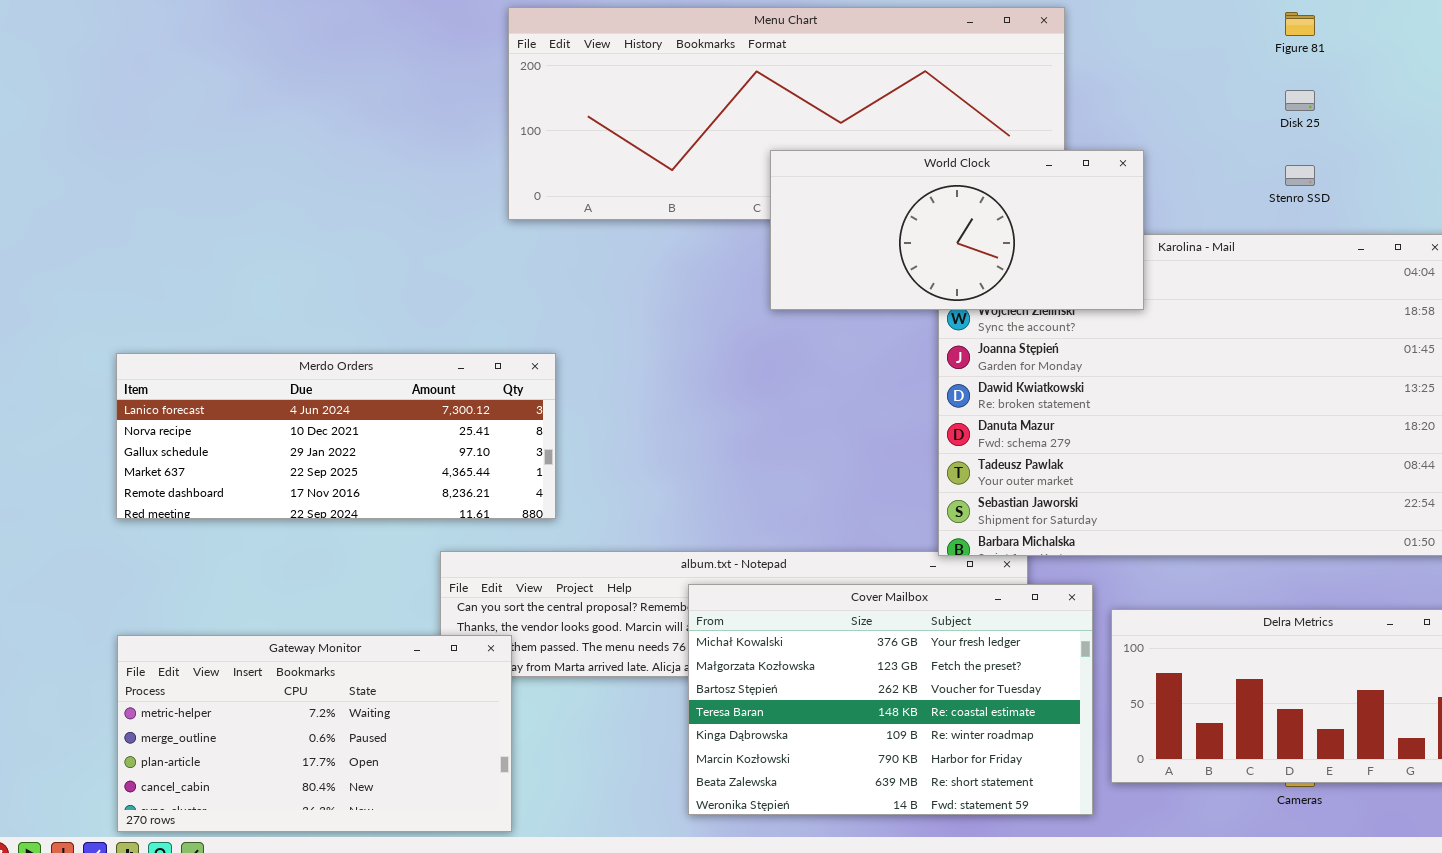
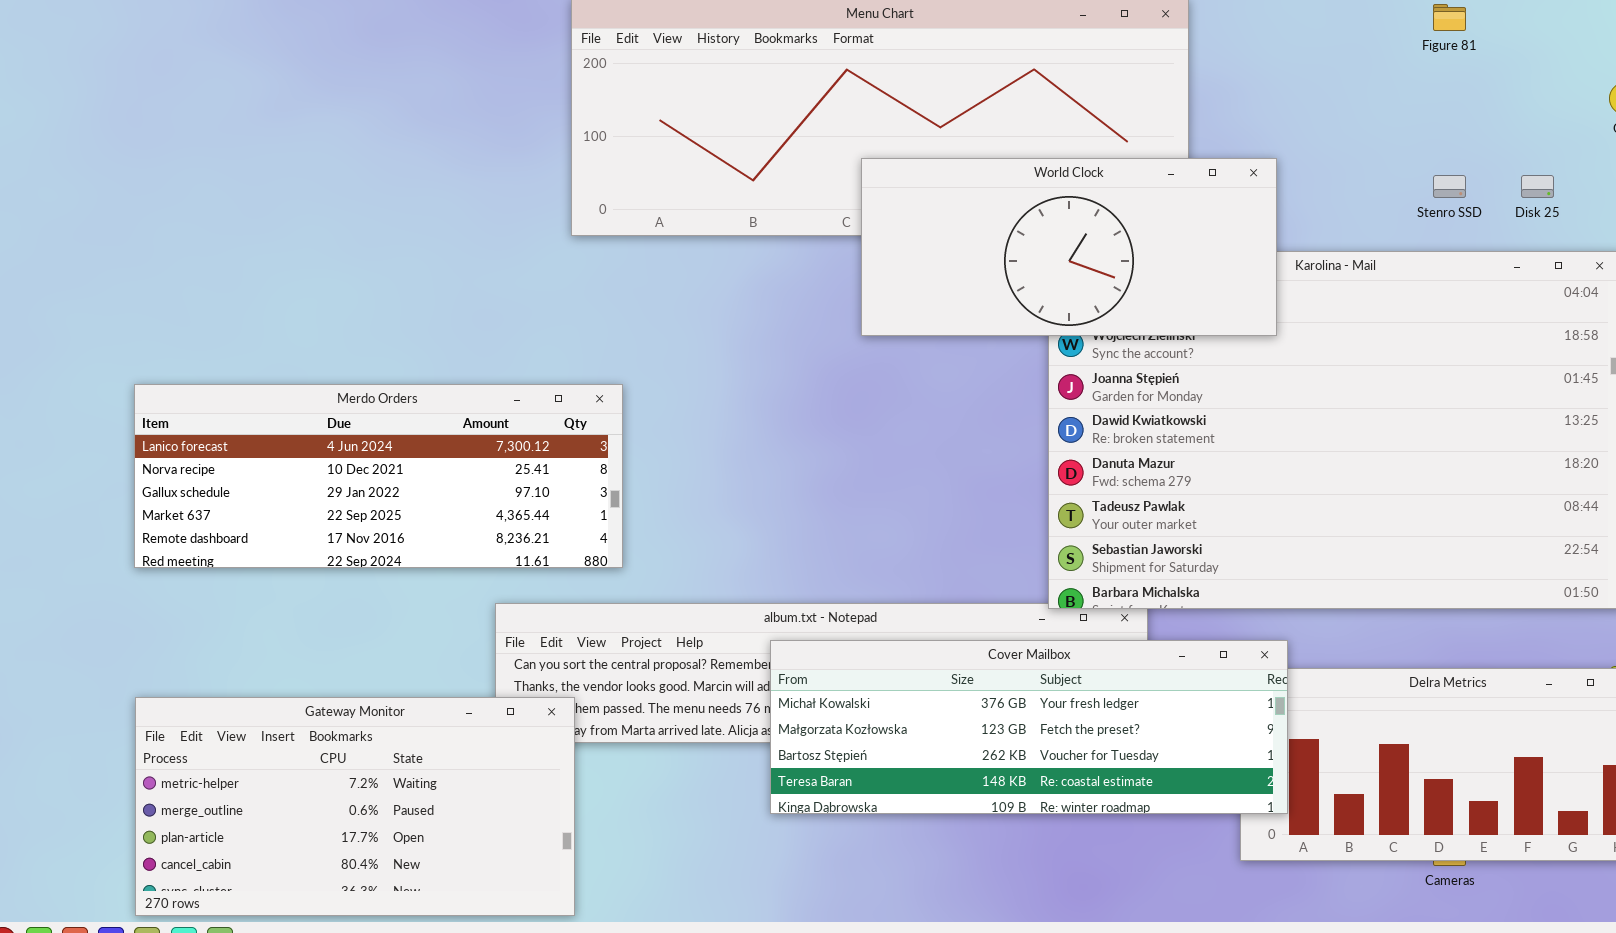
Disk 25: [1285,90,1315,111] -> [1521,175,1554,198], moved
Cover Mailbox: [688,584,1093,815] -> [770,640,1288,814], resized

